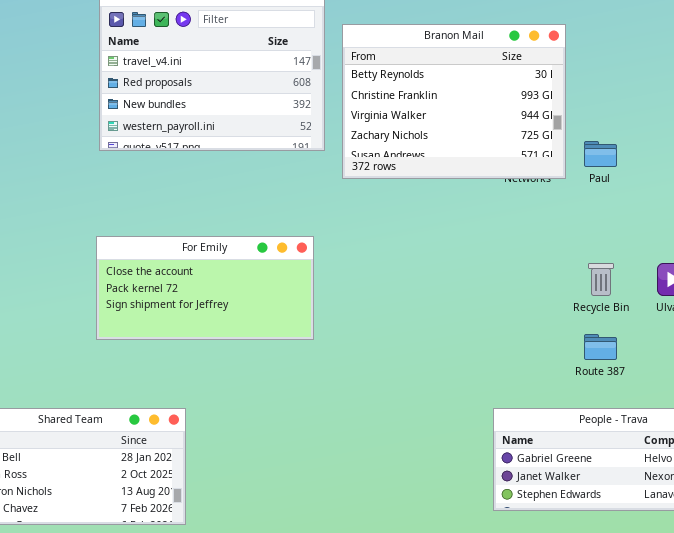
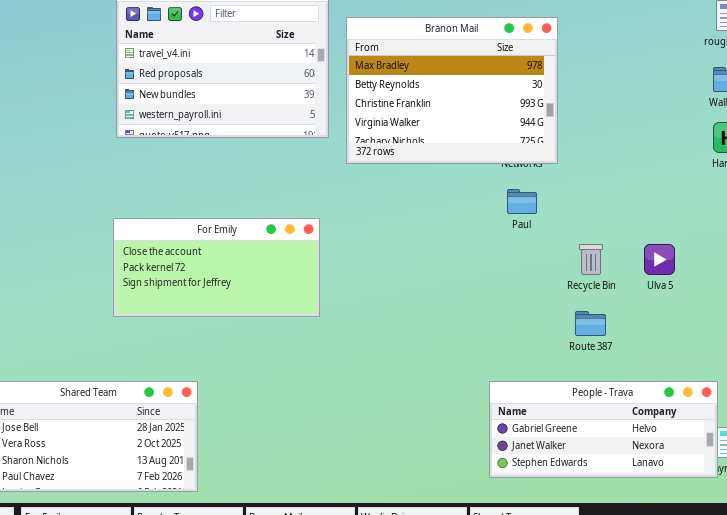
Branon Mail: [342,24,566,179] -> [346,17,558,164], scrolled up 1 row
Paul: [584,141,617,167] -> [507,189,537,214], moved

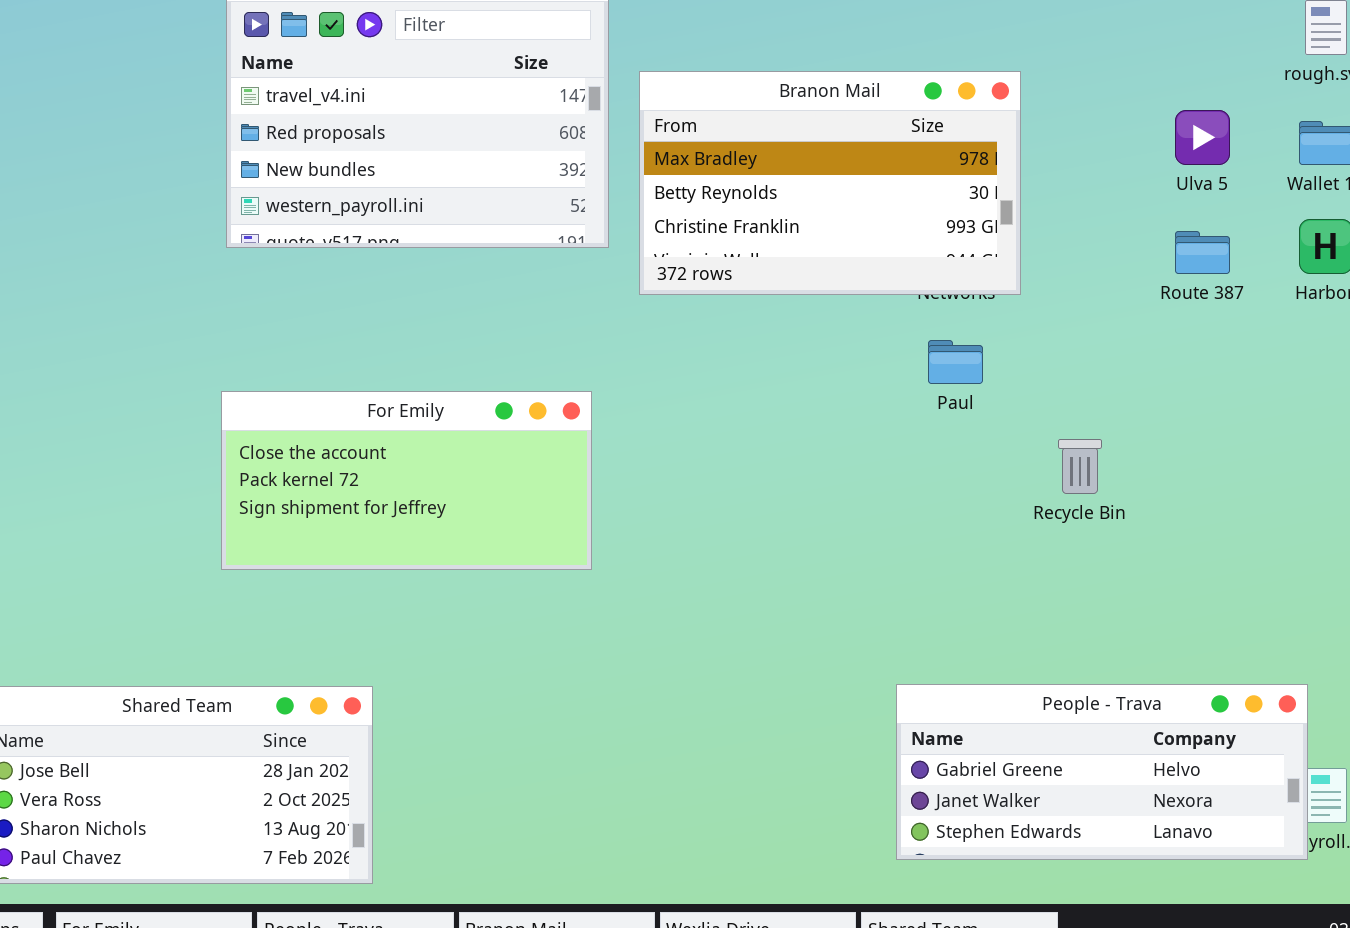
Branon Mail: [346,17,558,164] -> [639,71,1021,295], resized
Ulva 5: [644,244,675,275] -> [1175,110,1230,165], moved
Route 387: [575,311,606,336] -> [1175,231,1230,274], moved

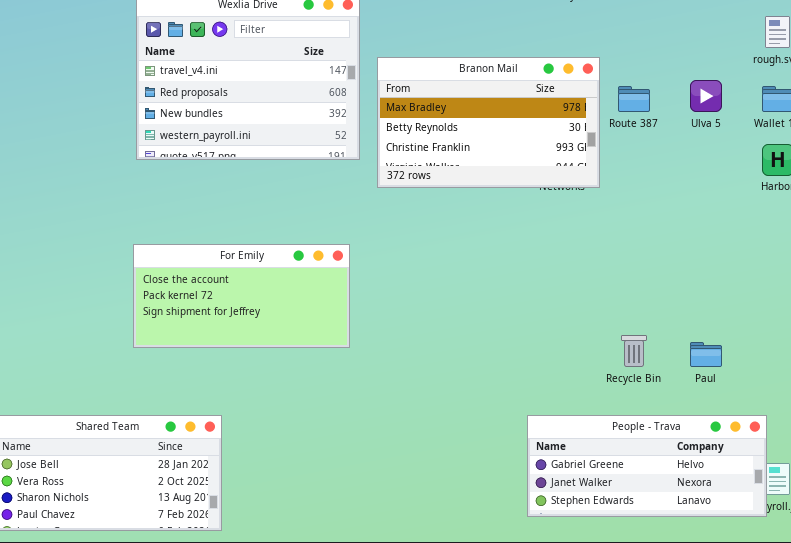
Route 387: [1175,231,1230,274] -> [618,86,650,112], moved
Paul: [928,340,983,384] -> [690,342,722,367], moved
Recycle Bin: [1058,439,1102,494] -> [621,335,647,367], moved

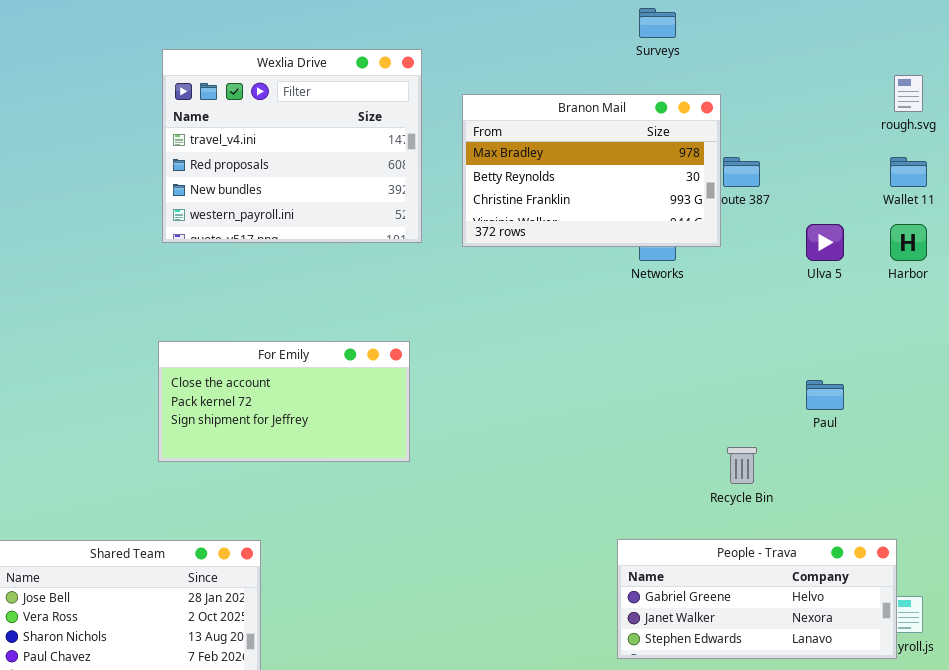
Branon Mail: [377,57,600,188] -> [462,94,721,247], moved
Ulva 5: [690,80,722,112] -> [806,224,844,261], moved
Paul: [690,342,722,367] -> [806,380,844,410], moved

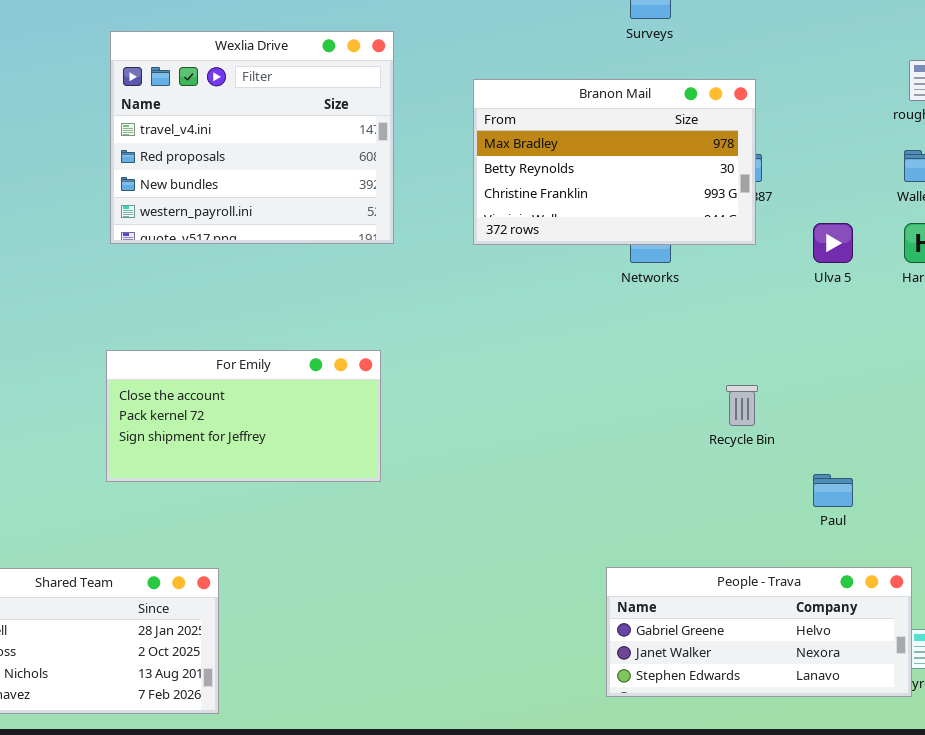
Branon Mail: [462,94,721,247] -> [473,79,756,245], moved
Paul: [806,380,844,410] -> [813,474,853,507], moved
Recycle Bin: [727,447,757,484] -> [726,385,758,426], moved

